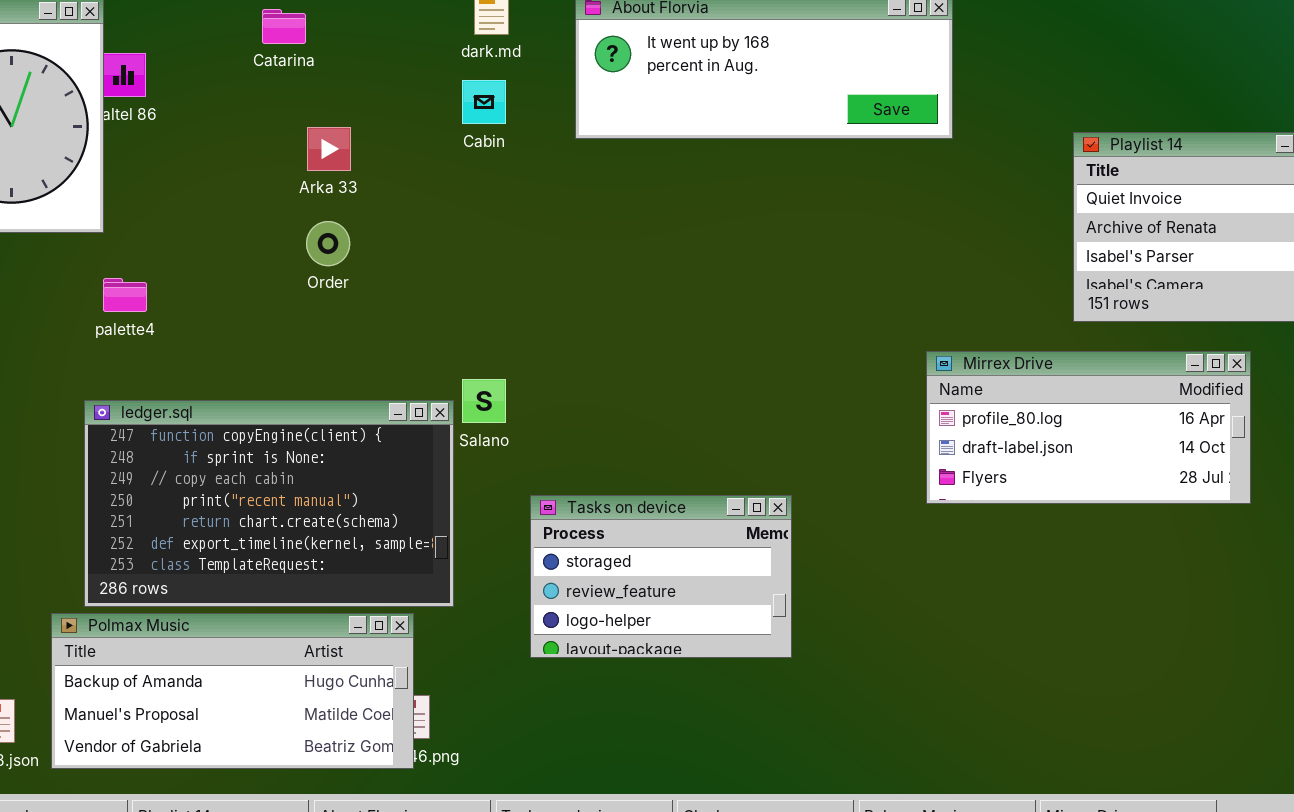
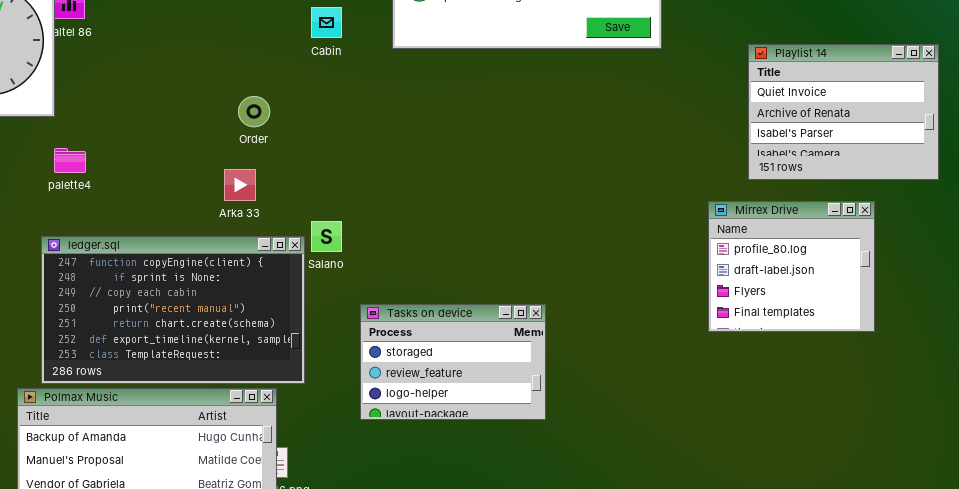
Arka 33: [307,127,351,171] -> [224,169,256,201], moved
Order: [306,221,350,266] -> [238,96,270,127], moved
Mirrex Drive: [926,351,1251,504] -> [708,201,875,332], resized

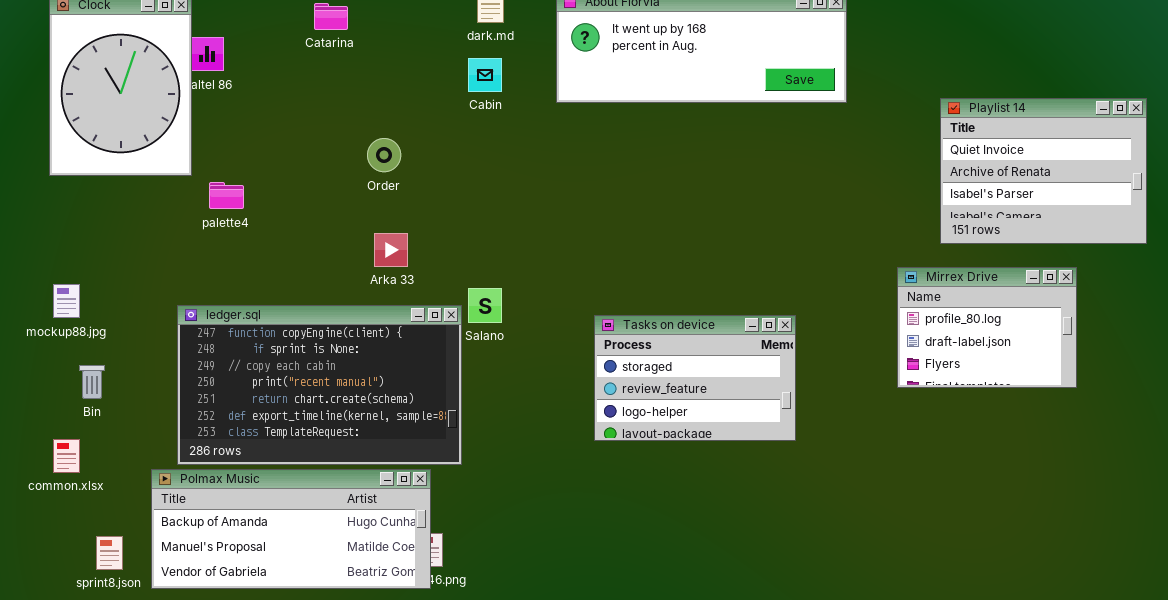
Order: [238,96,270,127] -> [367,138,401,172], moved
palette4: [54,148,86,173] -> [209,182,244,209], moved
Mirrex Drive: [708,201,875,332] -> [897,267,1077,388], resized
Tasks on device: [360,304,546,420] -> [594,315,796,441], moved

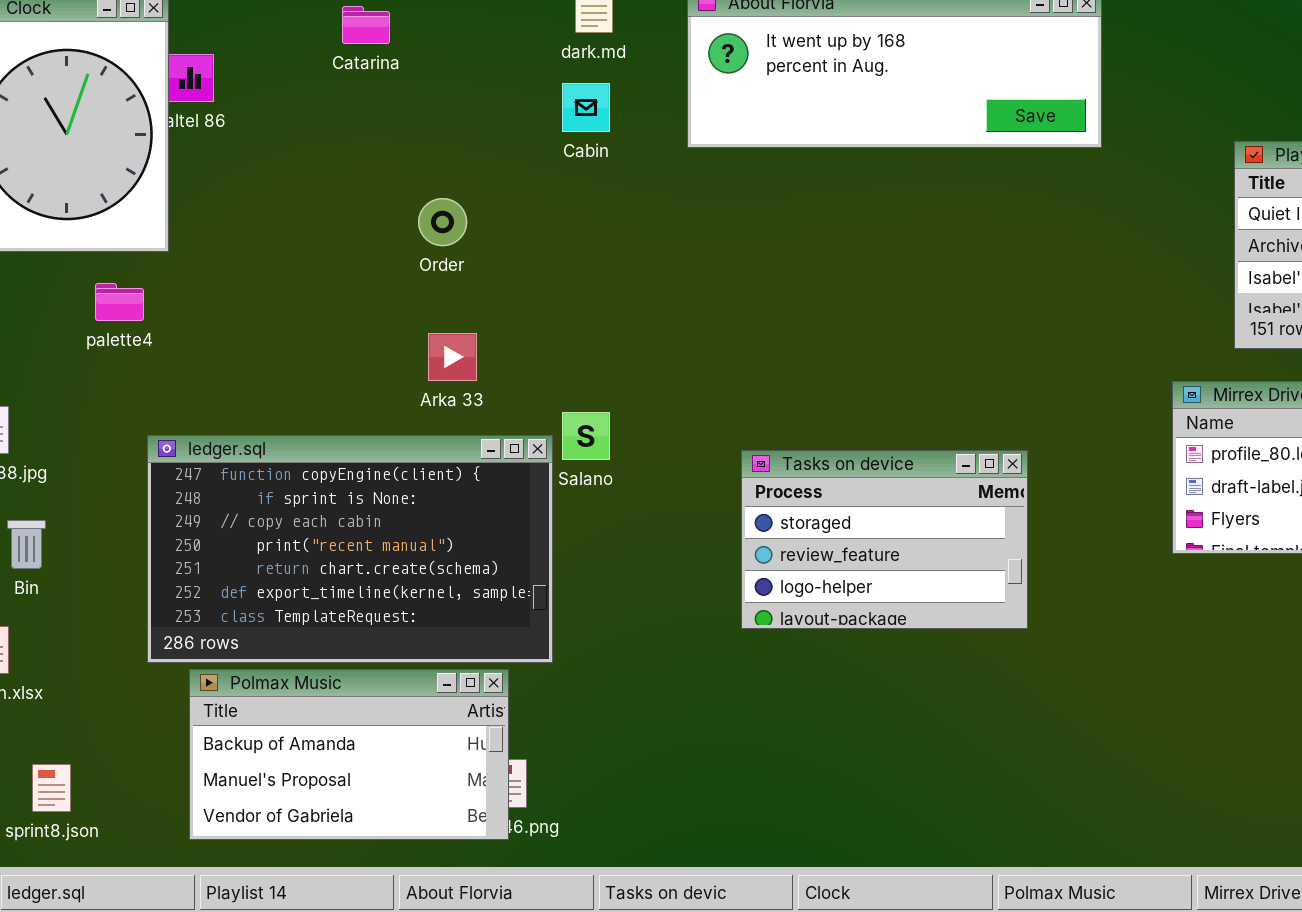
palette4: [209,182,244,209] -> [95,283,144,321], moved
Polmax Music: [151,469,431,589] -> [189,669,509,840], resized

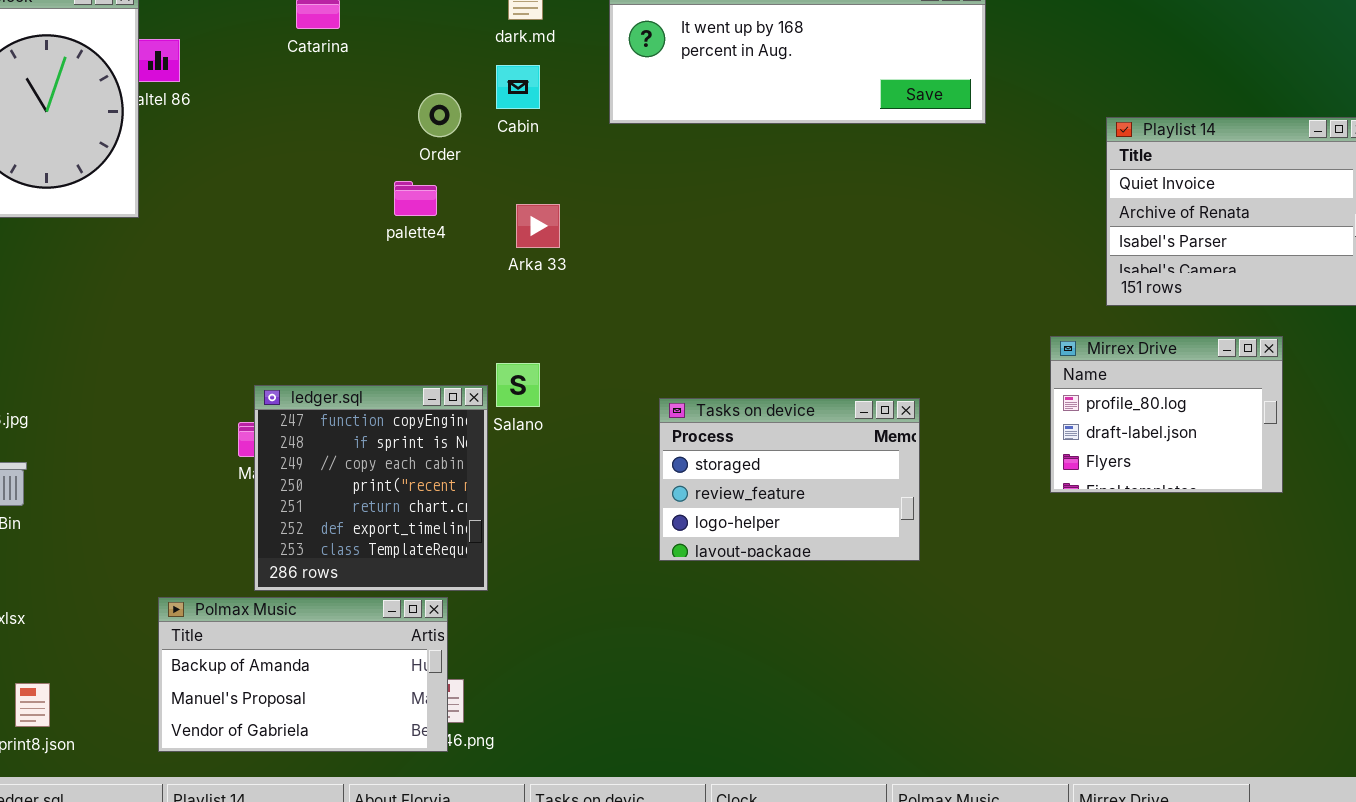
Order: [418,198,467,246] -> [418,93,461,137], moved
palette4: [95,283,144,321] -> [394,181,437,216], moved
Arka 33: [428,333,477,381] -> [516,204,560,248], moved
ledger.sql: [147,435,553,663] -> [254,385,488,591], resized

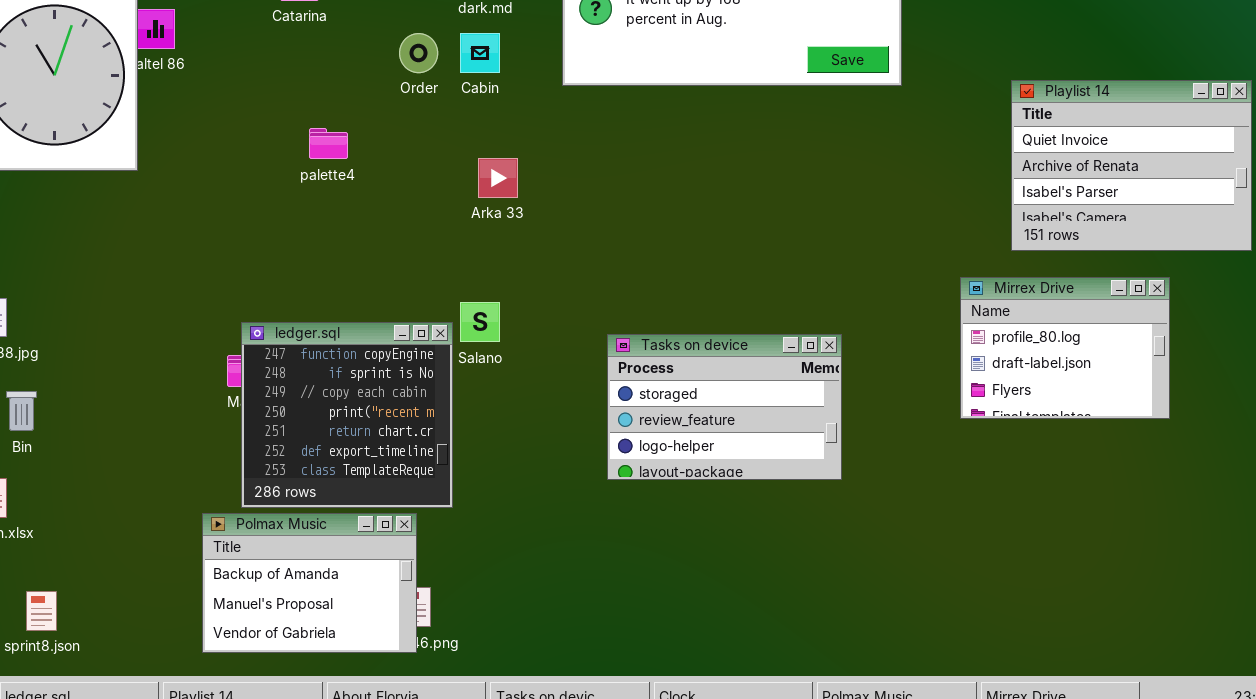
Order: [418,93,461,137] -> [399,33,438,73], moved
palette4: [394,181,437,216] -> [309,128,348,159], moved
Polmax Music: [158,597,448,752] -> [202,513,417,653], resized

